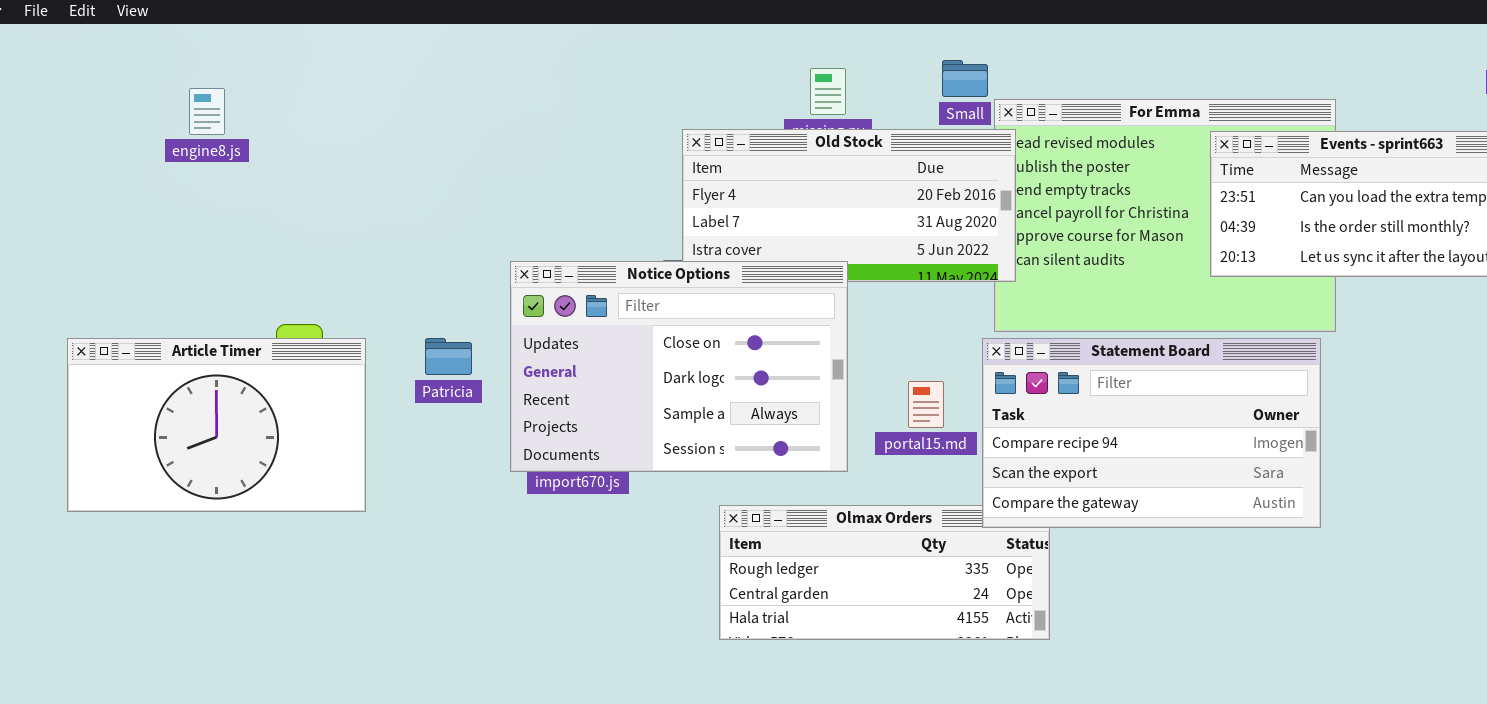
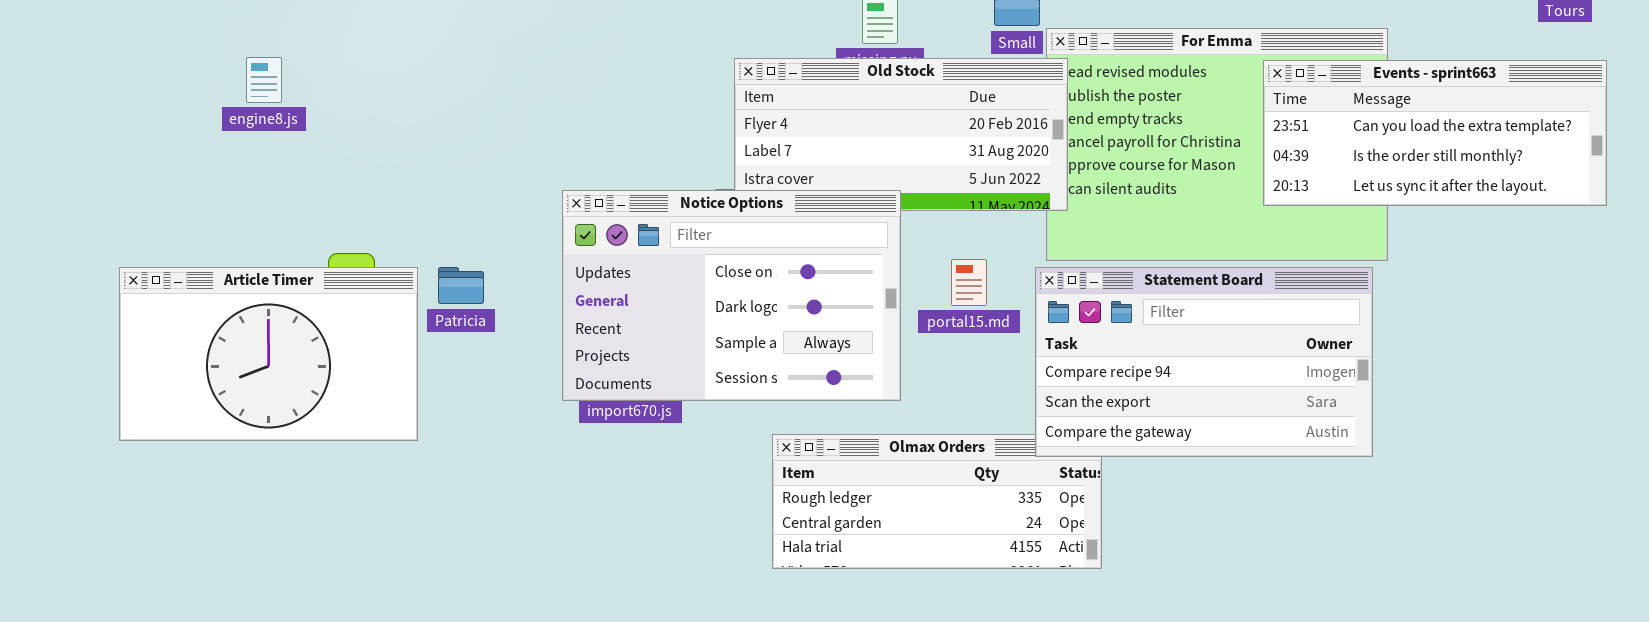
engine8.js: [189,88,225,135] -> [246,57,282,103], moved
Patricia: [425,338,472,375] -> [438,267,484,304], moved
portal15.md: [908,381,944,428] -> [951,259,987,306], moved

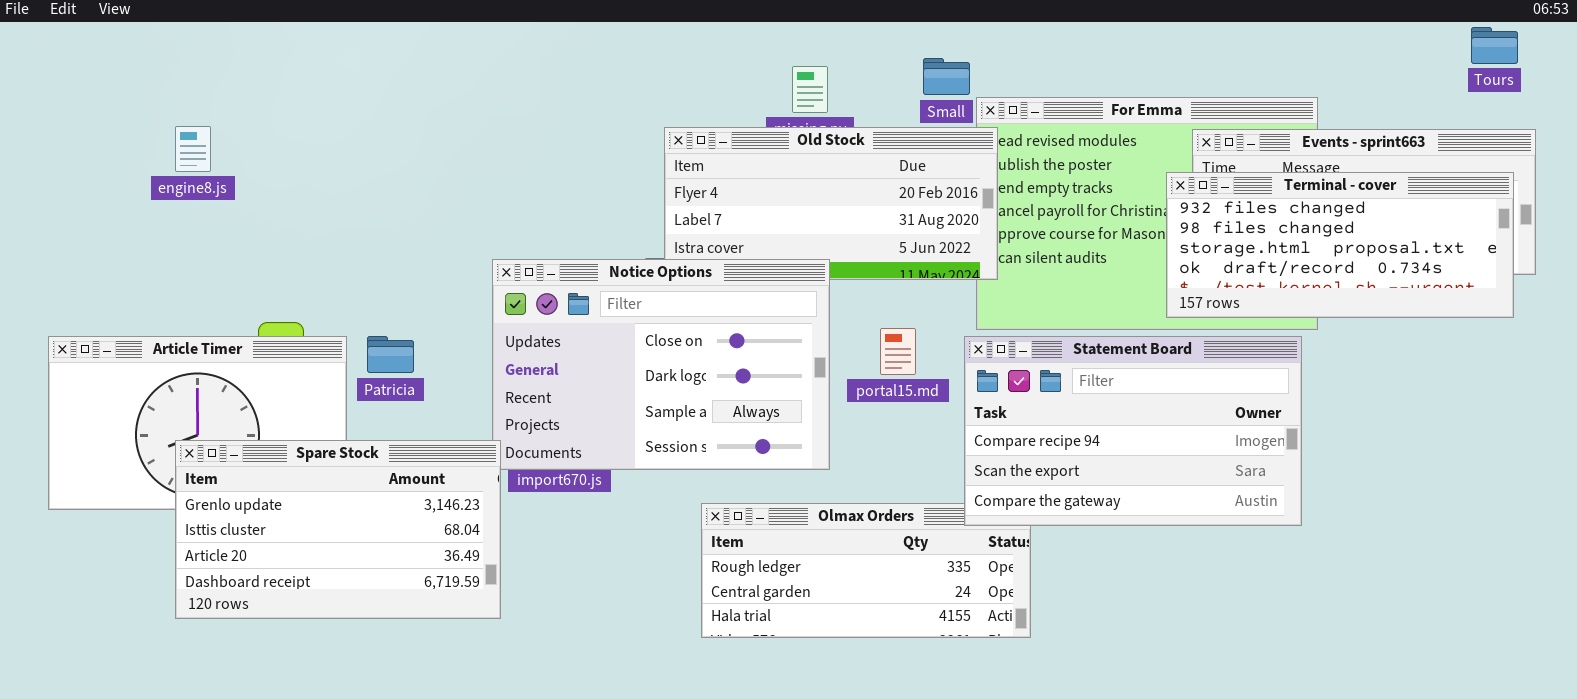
Terminal - cover: none -> [1166,172,1514,318], opened
Spare Stock: none -> [175,440,501,619], opened

